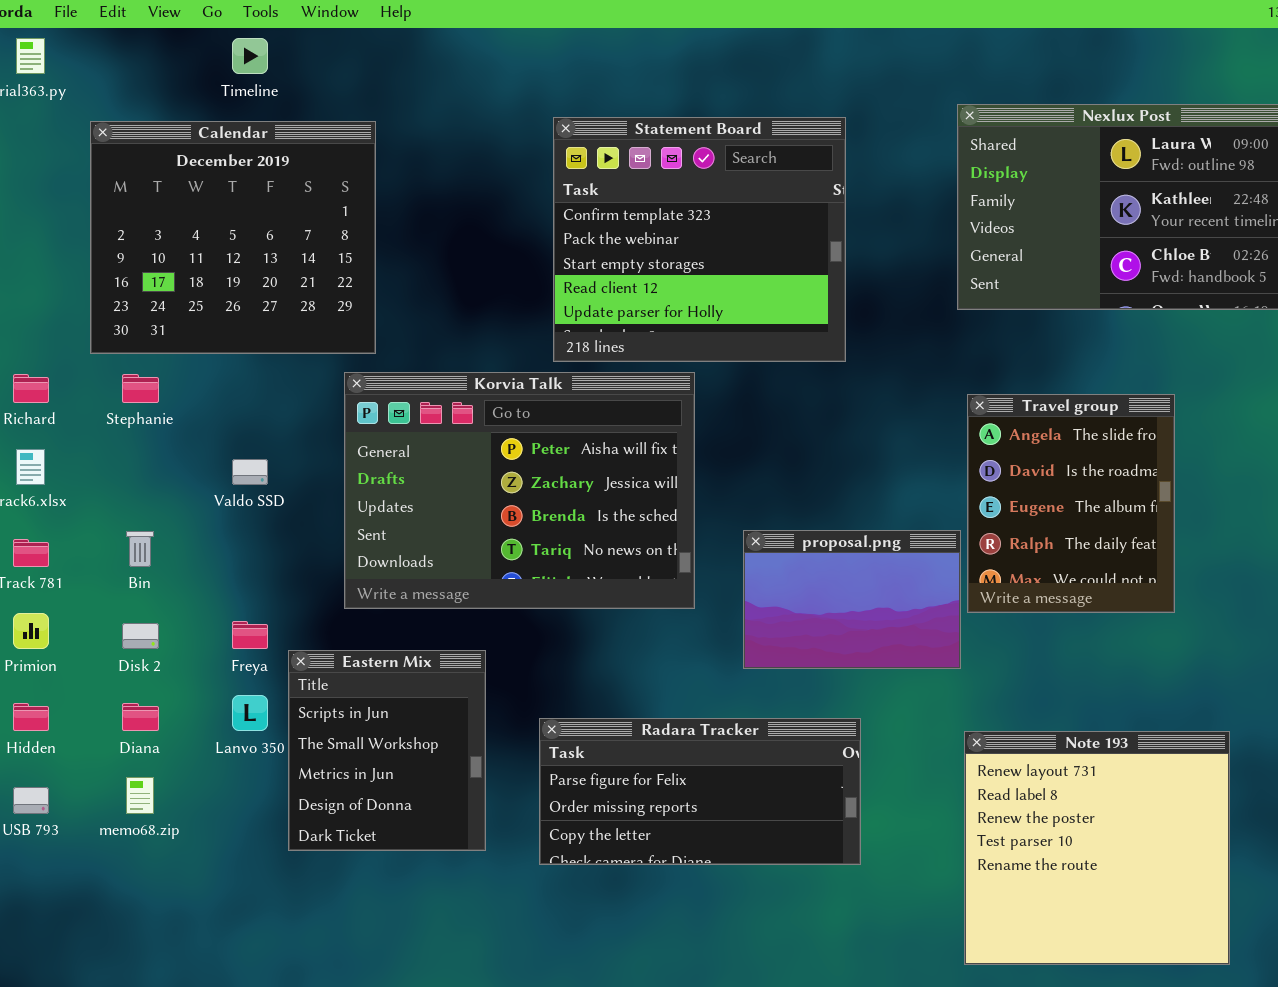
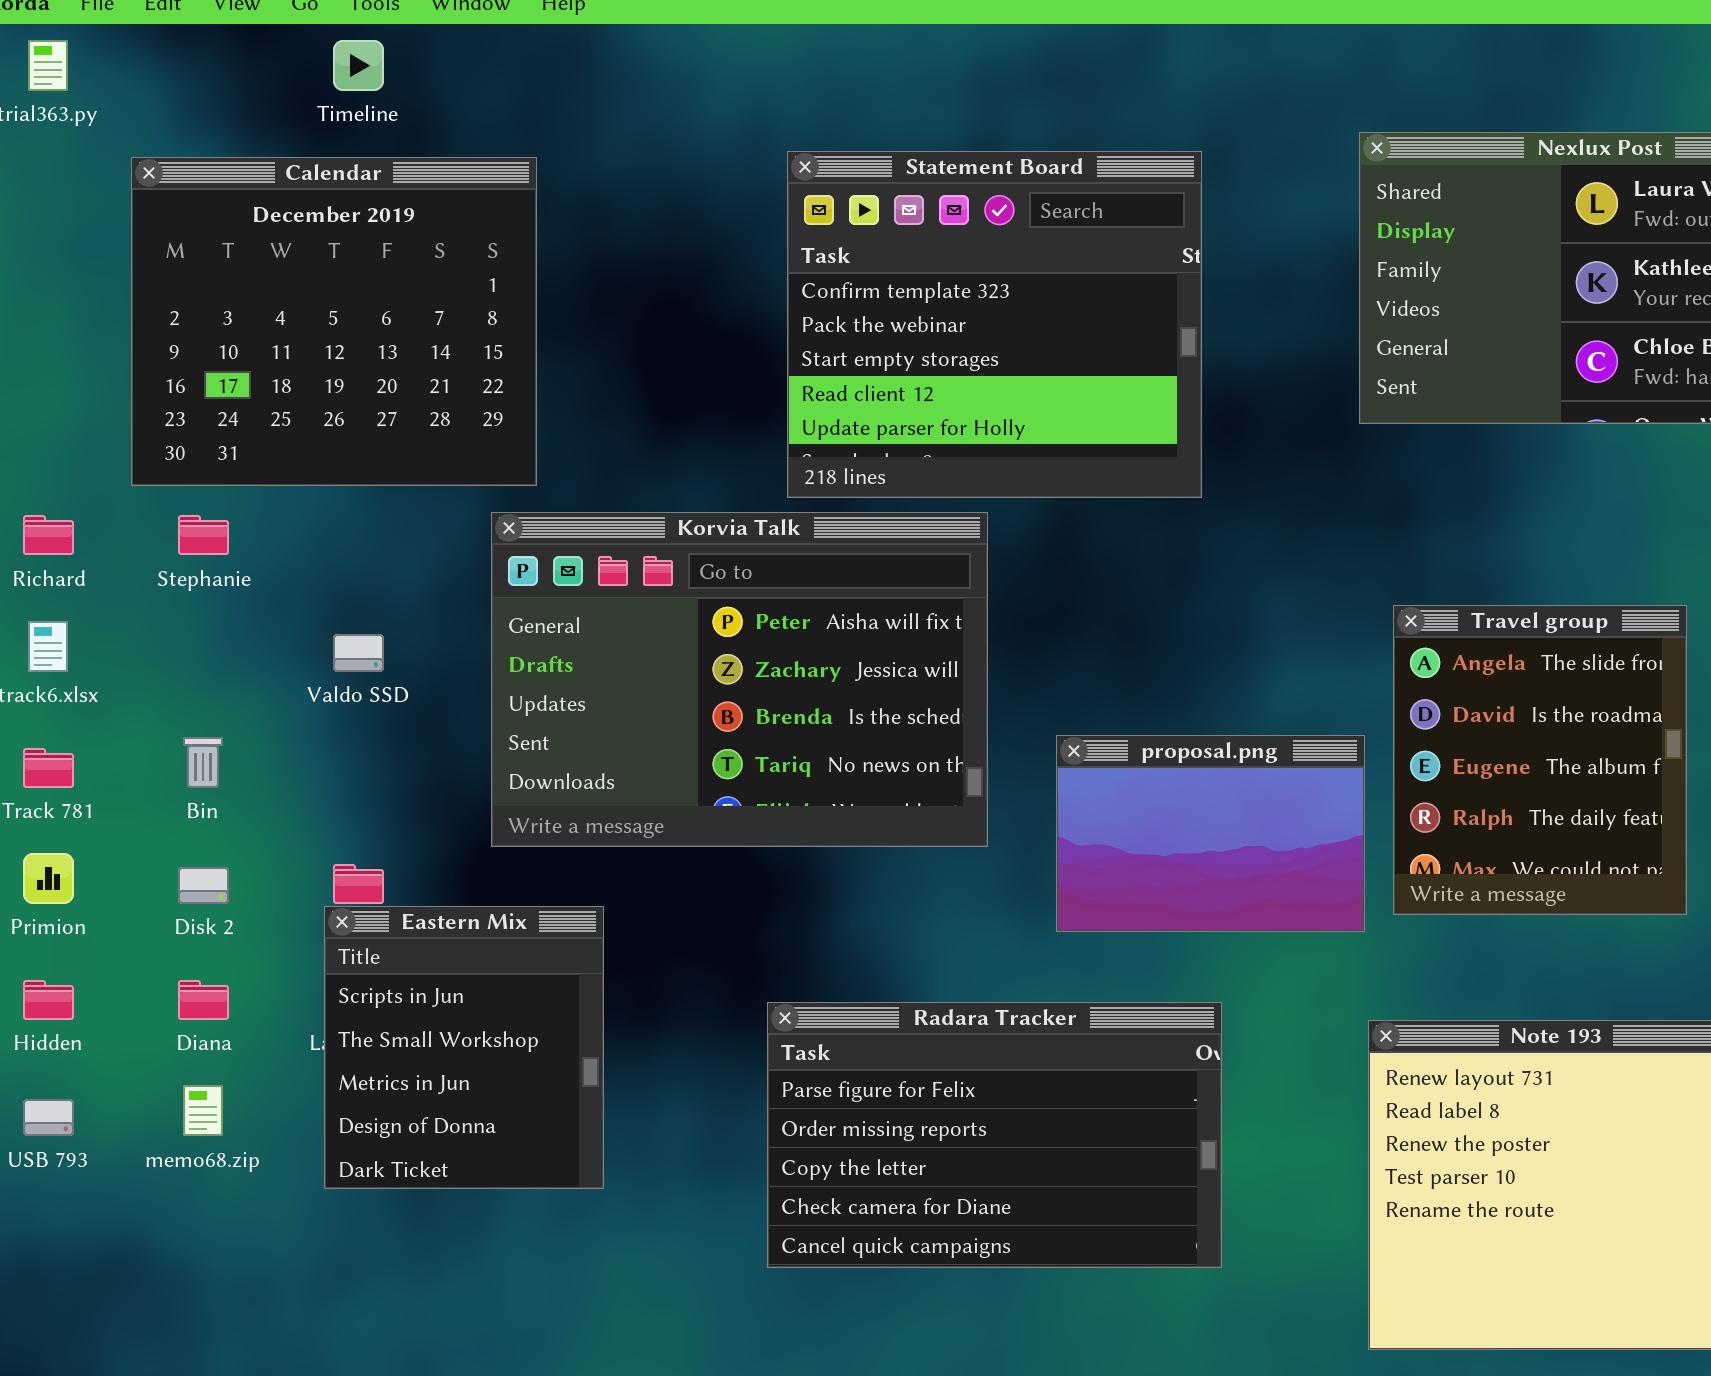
Travel group: [967,394,1175,613] -> [1393,605,1687,915], moved
Eastern Mix: [288,650,486,851] -> [324,906,604,1189], moved
Radara Tracker: [539,718,861,865] -> [767,1002,1222,1268], resized

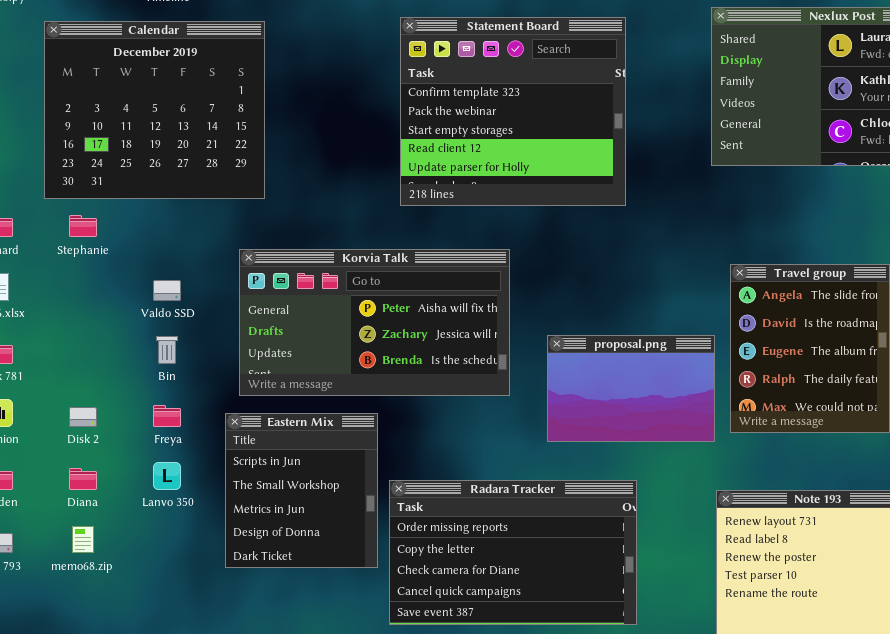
Korvia Talk: [491,512,988,847] -> [239,249,510,396], resized
Bin: [183,737,223,788] -> [156,336,178,364], moved
Eastern Mix: [324,906,604,1189] -> [225,413,378,568], moved
Radara Tracker: [767,1002,1222,1268] -> [389,480,637,625], scrolled down 1 row

